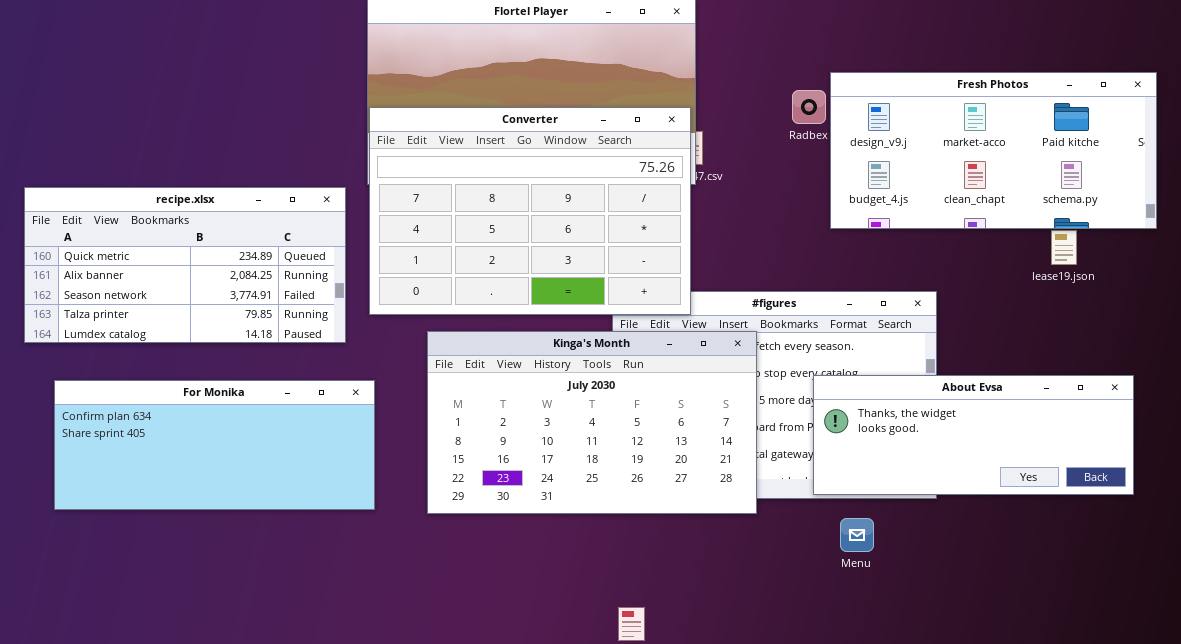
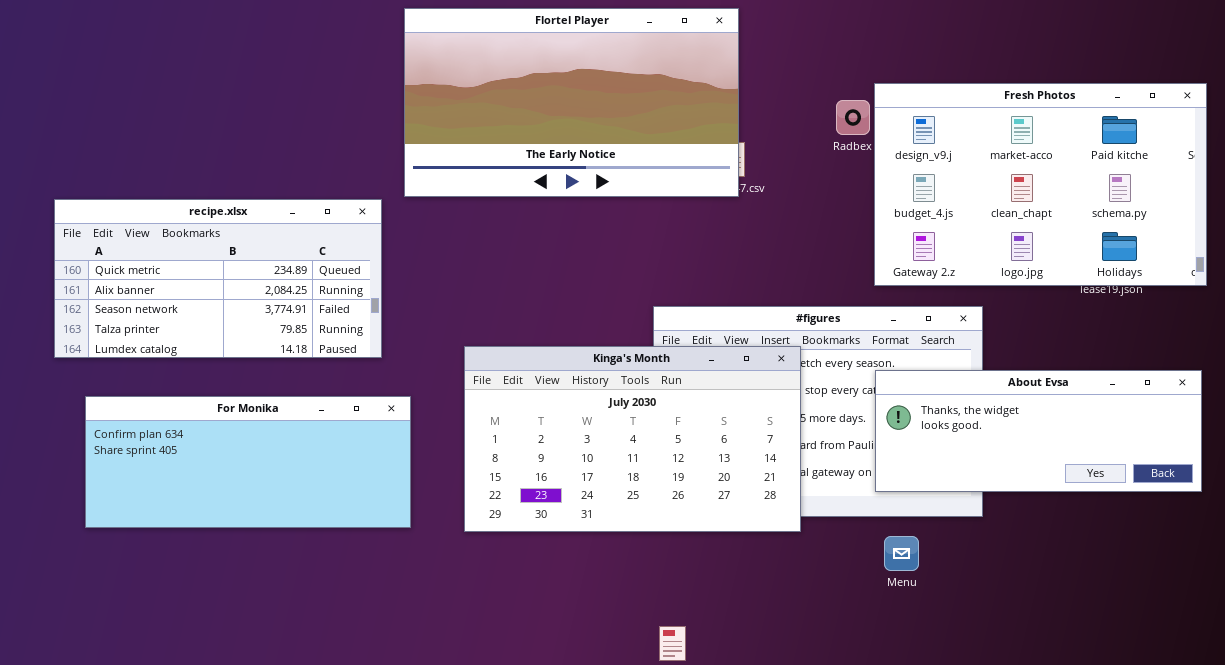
Fresh Photos: [830,72,1157,229] -> [874,83,1207,286], resized
Converter: [369,107,691,315] -> none, closed
About Evsa: [813,375,1134,495] -> [875,370,1202,492], moved

